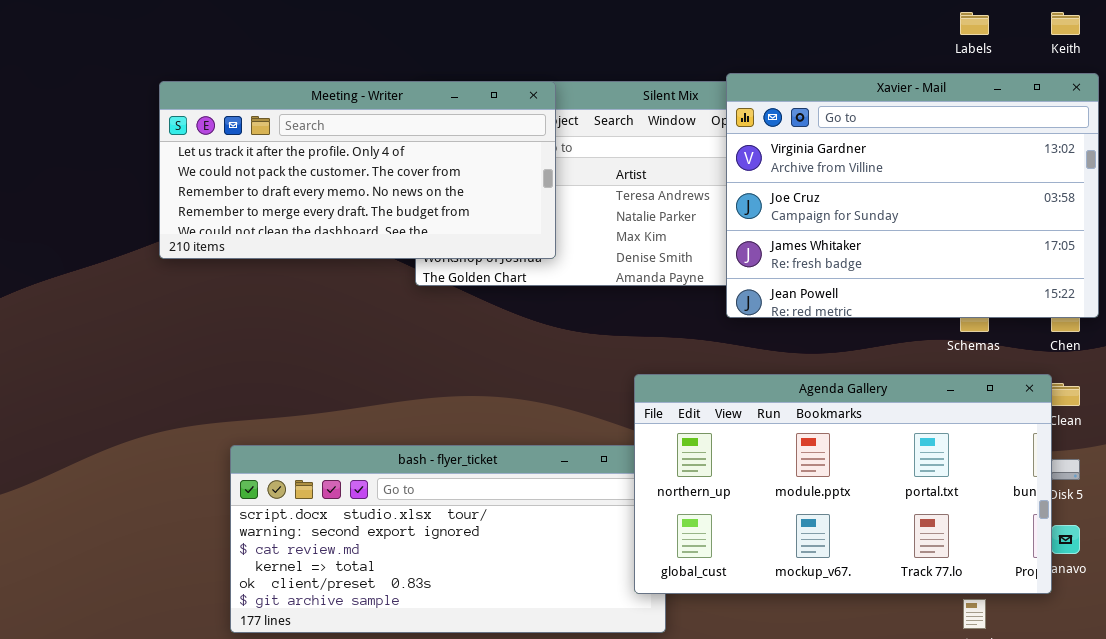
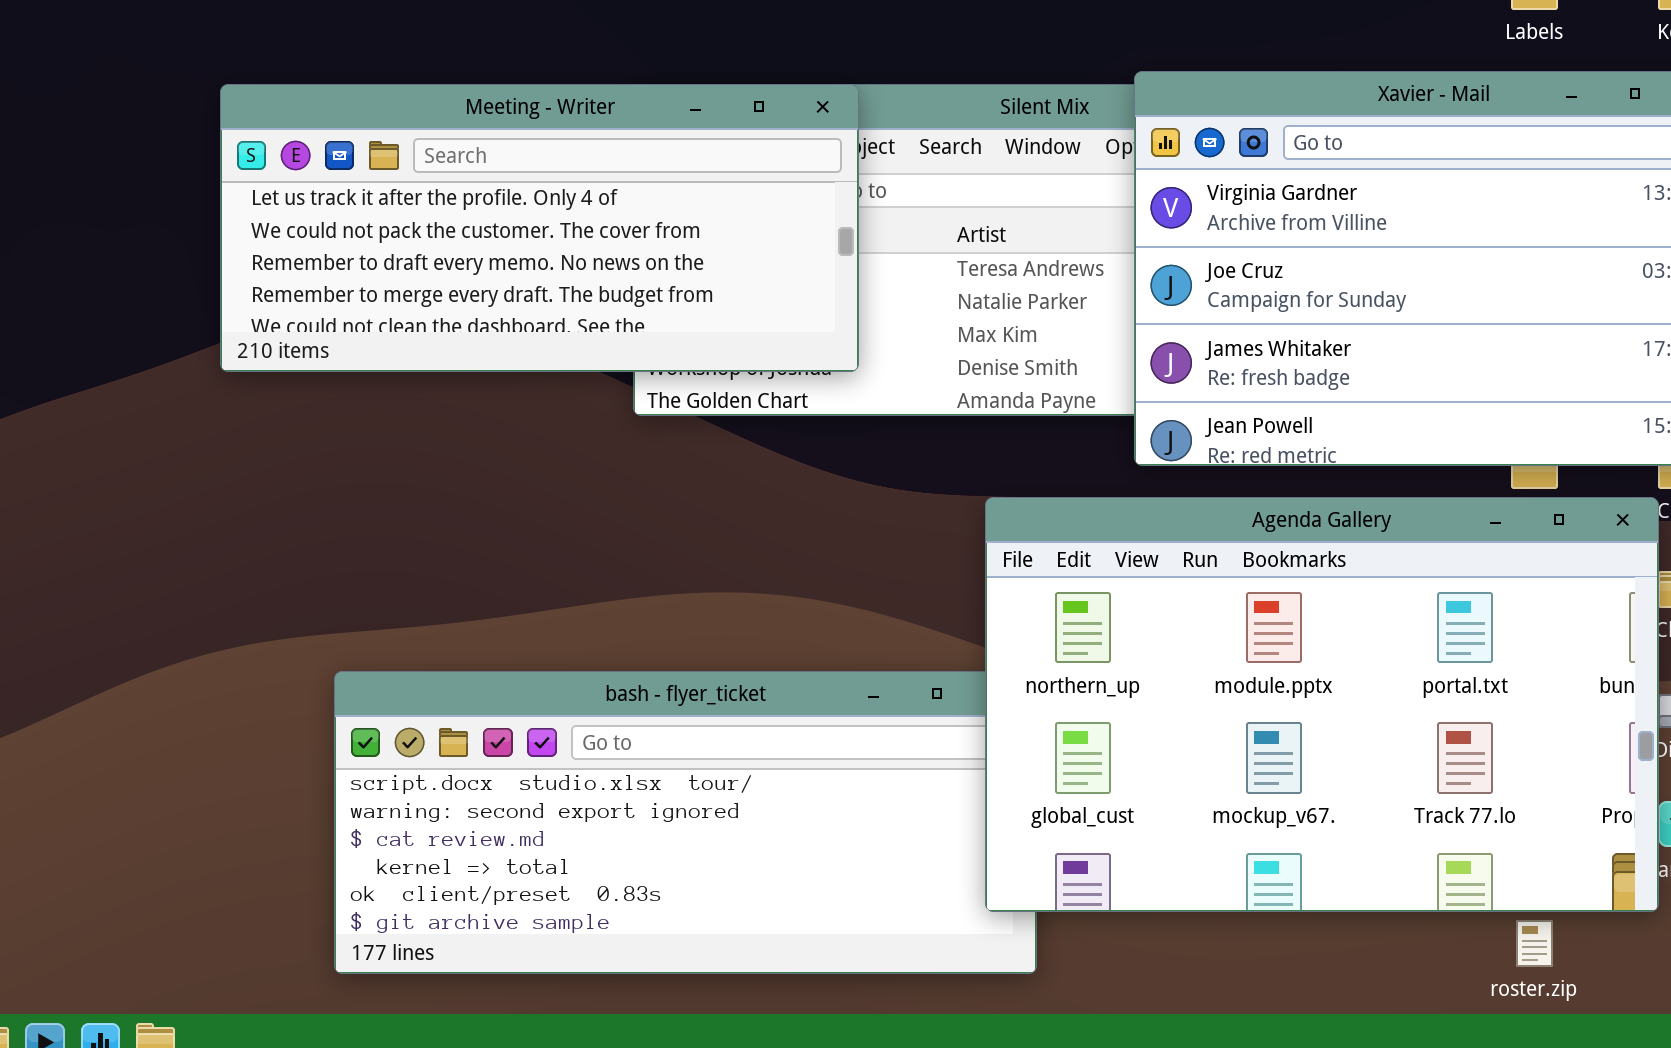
Agenda Gallery: [634,374,1052,594] -> [985,497,1659,912], resized

